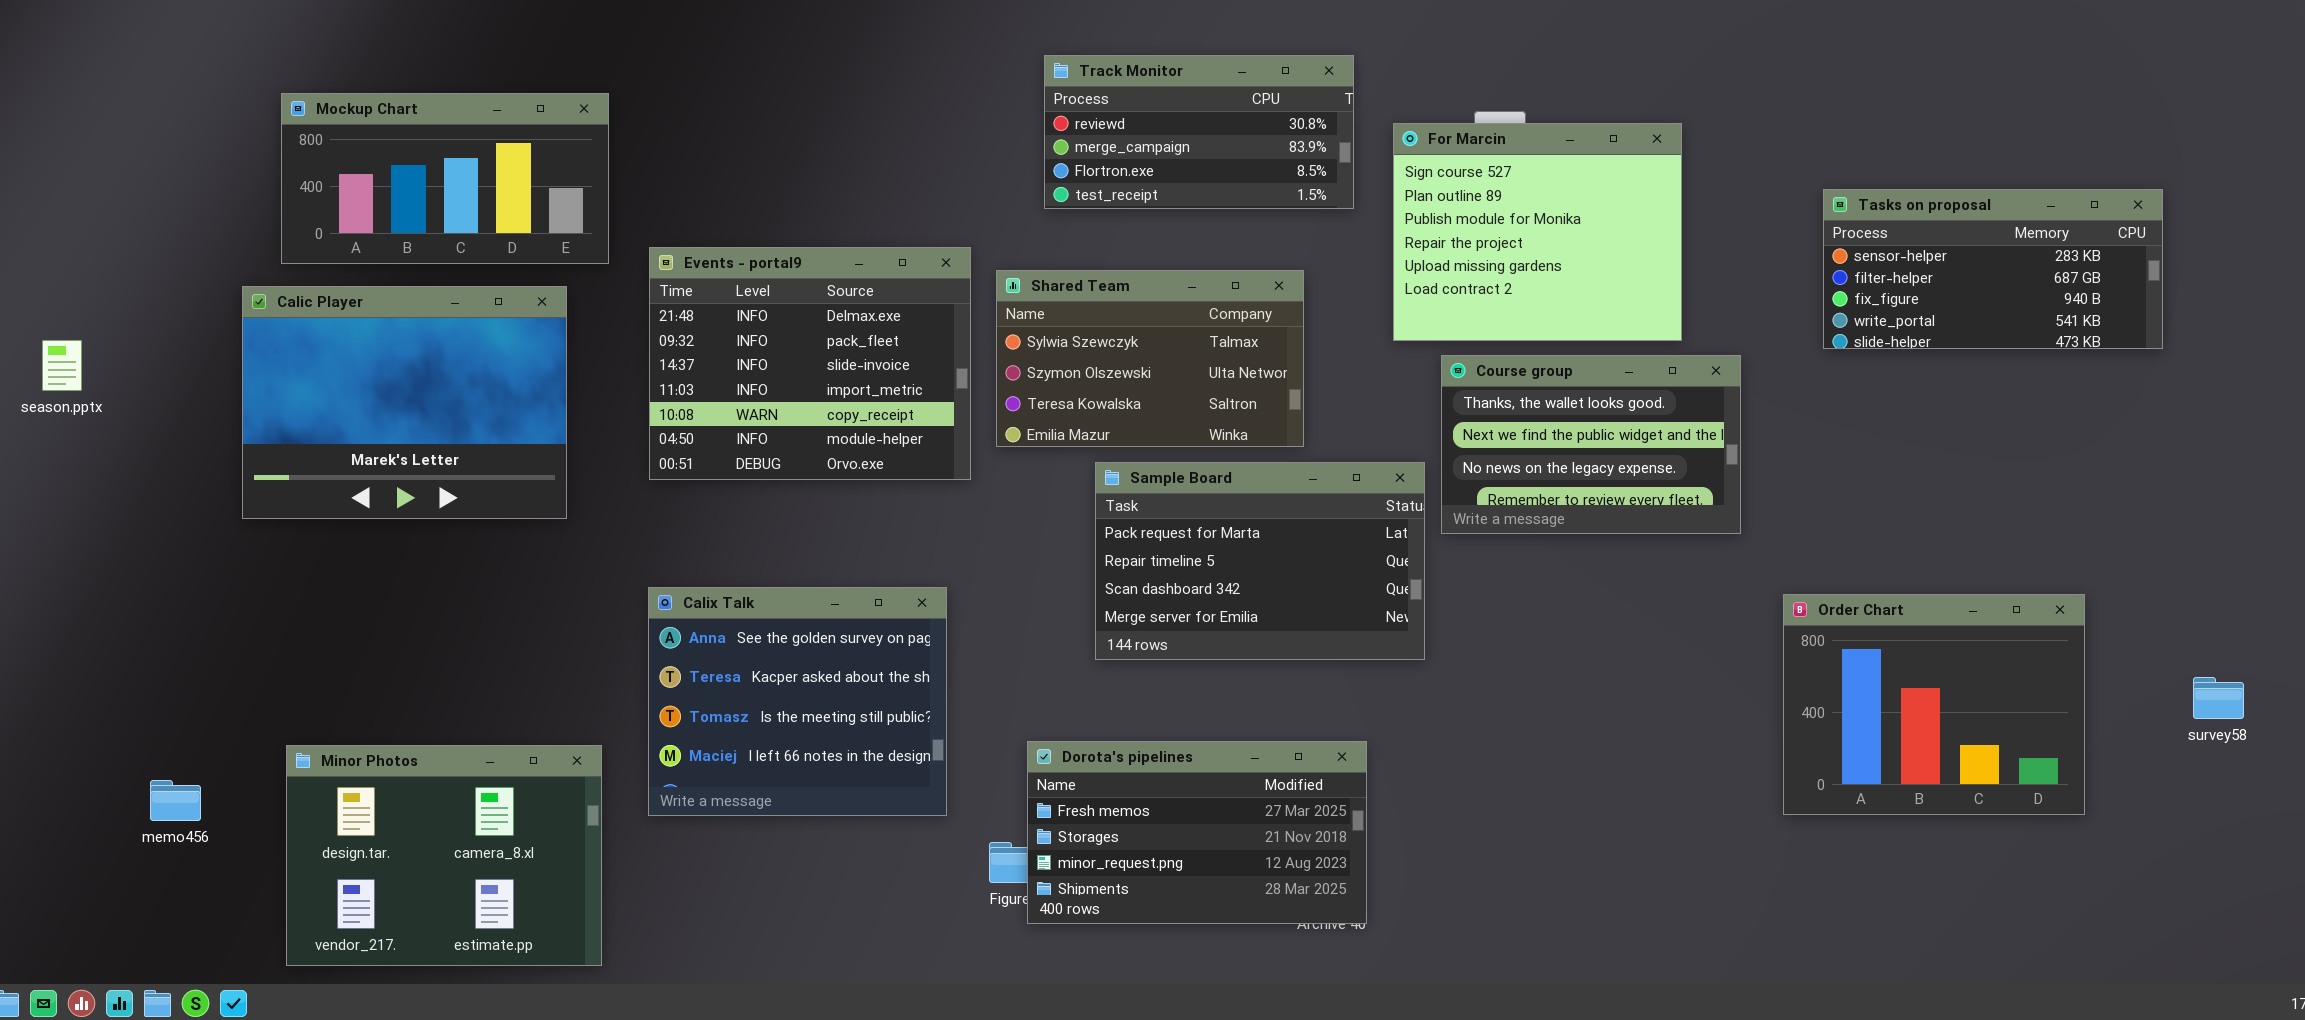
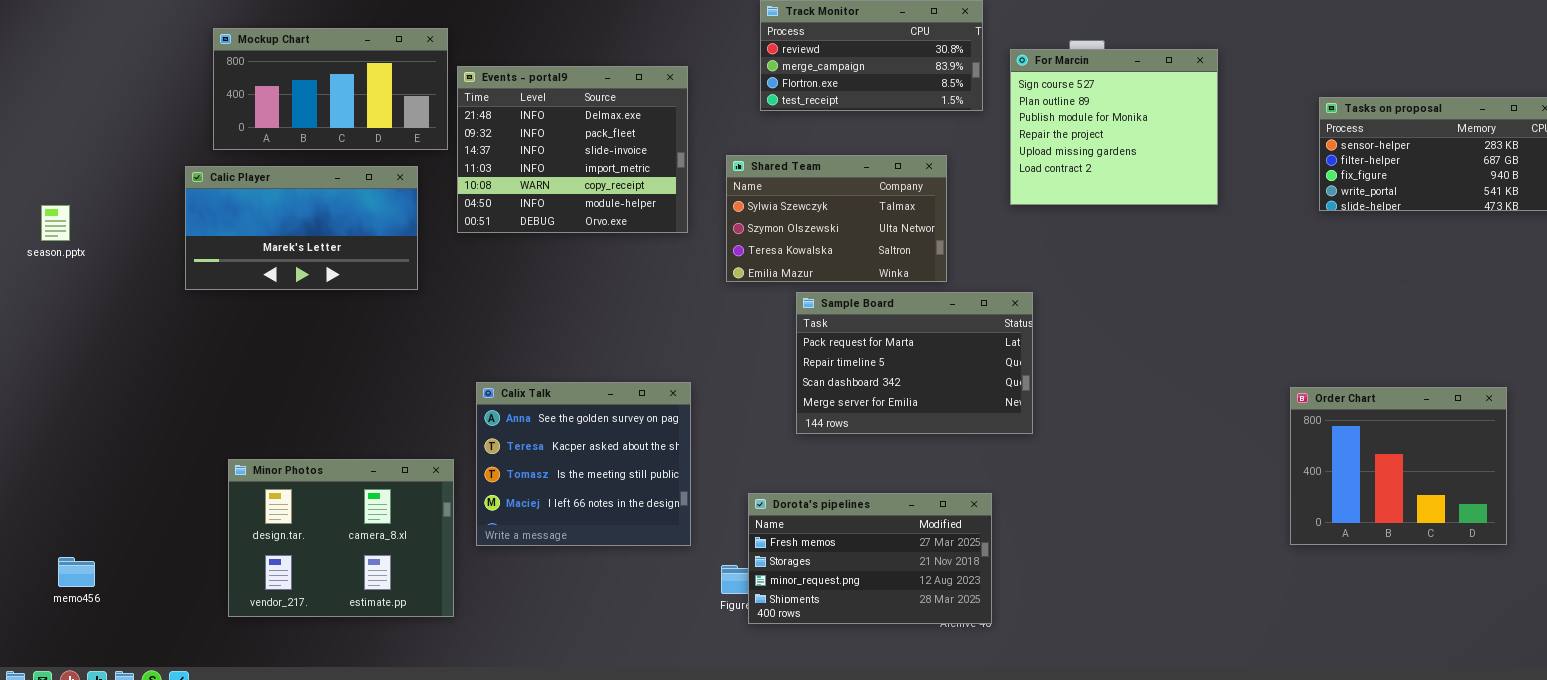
Events - portal9: [649,247,971,480] -> [457,66,688,233], moved
Calic Player: [242,286,567,519] -> [185,166,418,290], resized
Course group: [1441,355,1741,534] -> none, closed
Minor Photos: [286,745,602,966] -> [228,459,454,617], moved
memo456: [150,780,201,821] -> [58,557,95,587], moved

